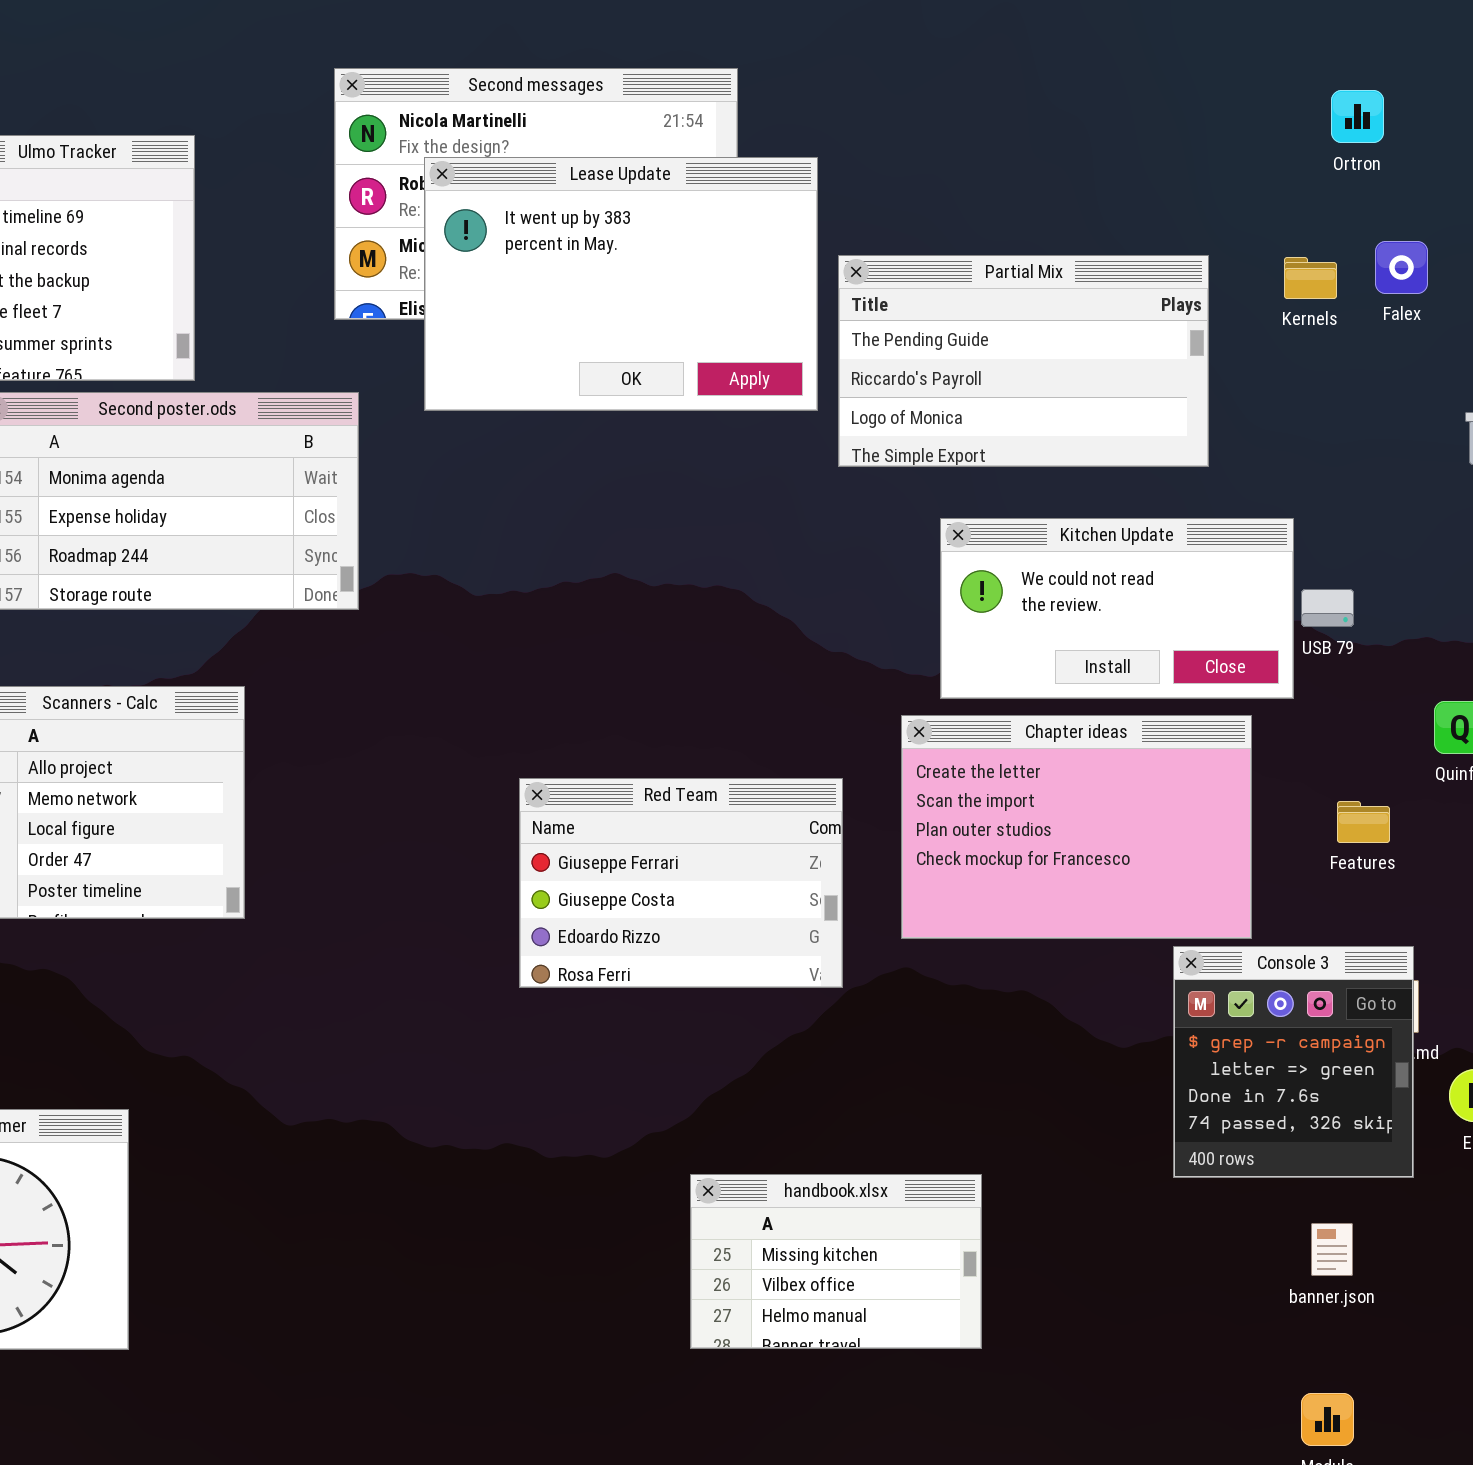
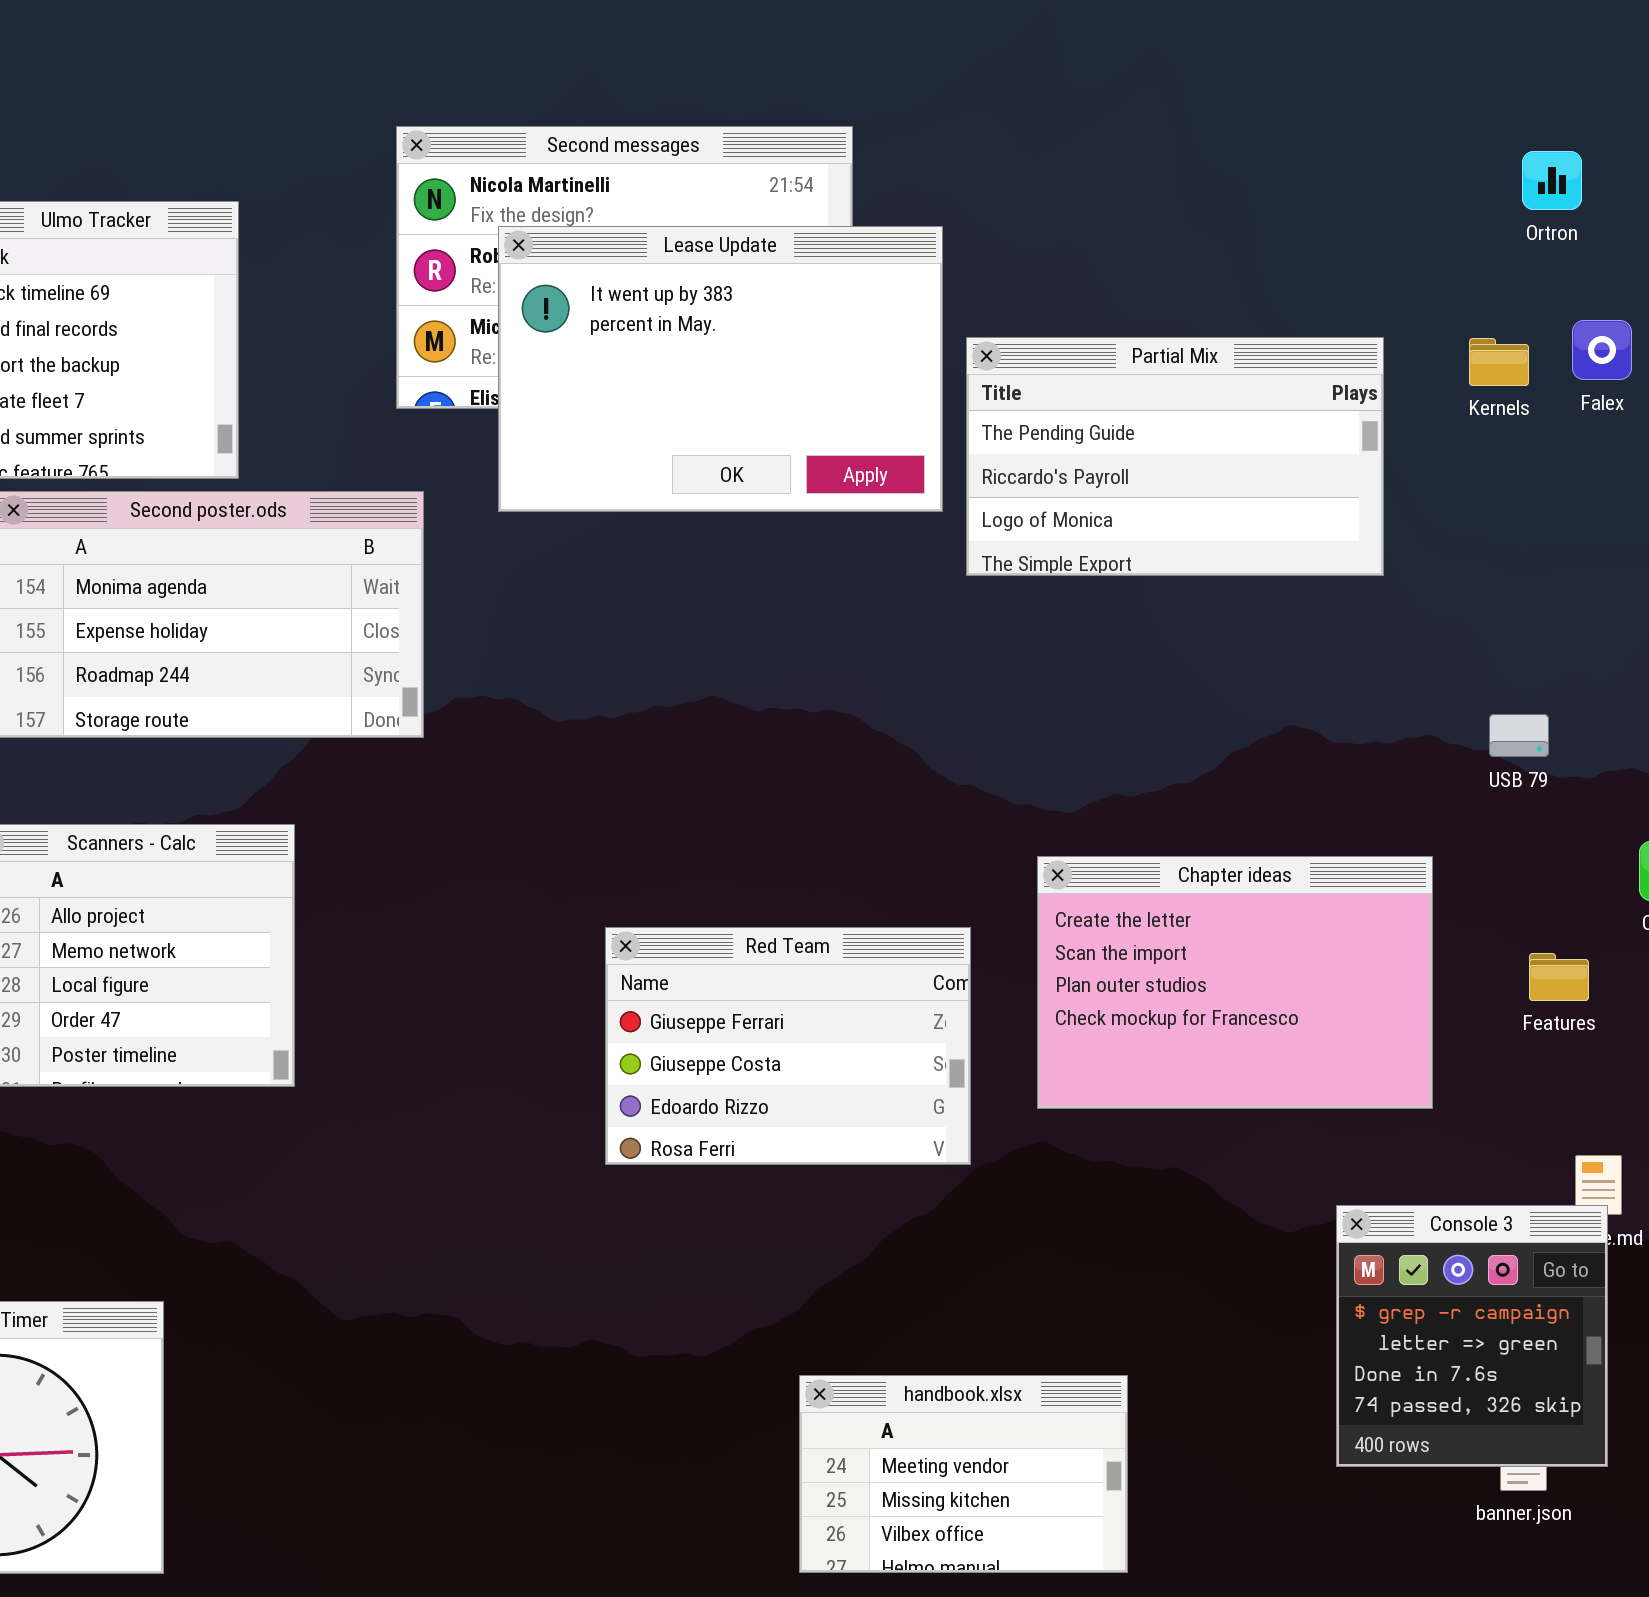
Kitchen Update: [940,518,1294,699] -> none, closed
Console 3: [1173,946,1414,1178] -> [1336,1205,1608,1467], moved
handbook.xlsx: [690,1174,982,1349] -> [799,1375,1128,1573], scrolled up 1 row

